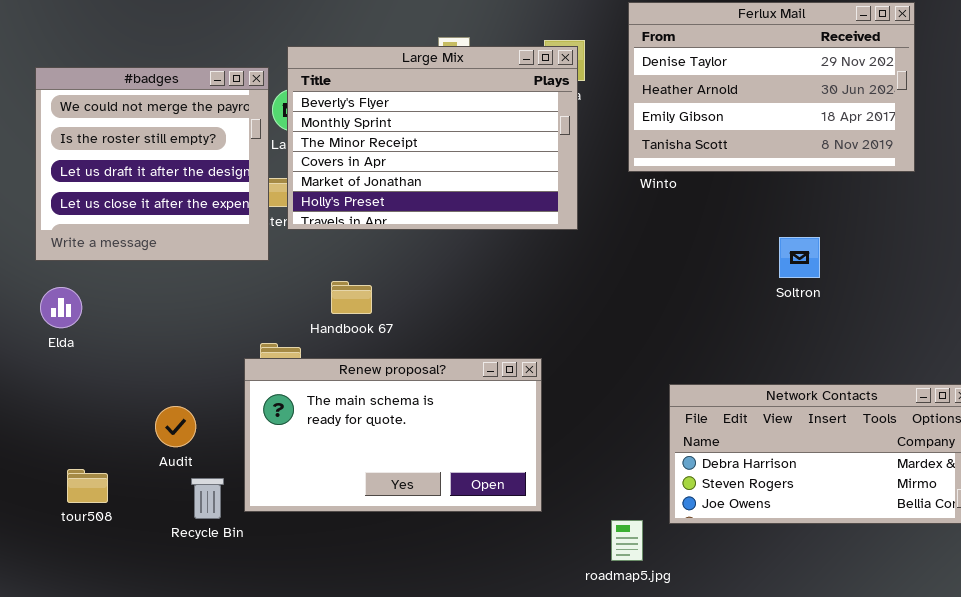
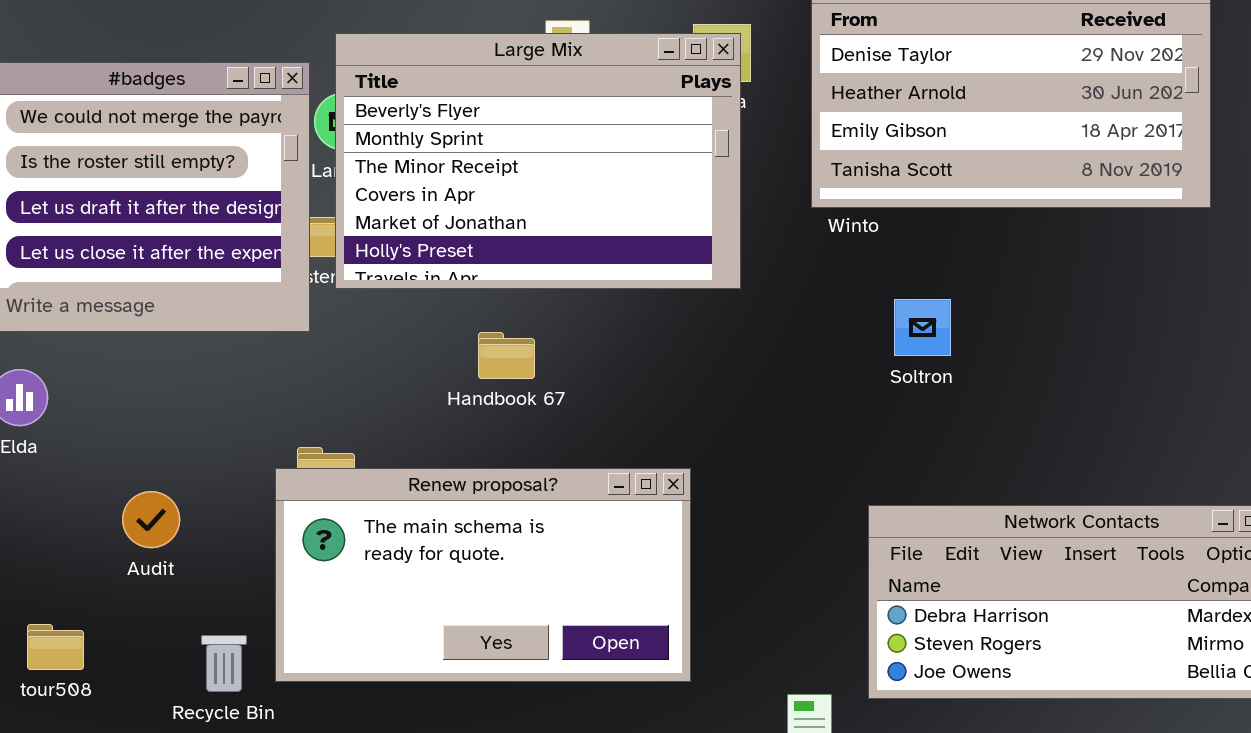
Soltron: [779,237,820,278] -> [894,299,951,356], moved
Handbook 67: [331,281,372,314] -> [478,332,535,379], moved
Audit: [155,406,196,447] -> [122,491,180,548], moved

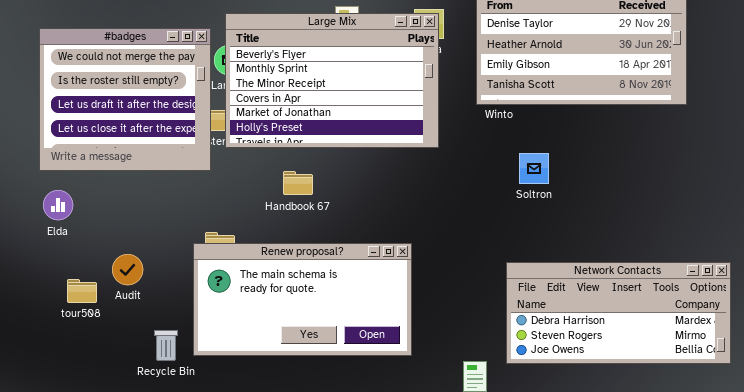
Handbook 67: [478,332,535,379] -> [283,171,313,195], moved
tour508: [27,624,84,670] -> [67,279,97,303], moved

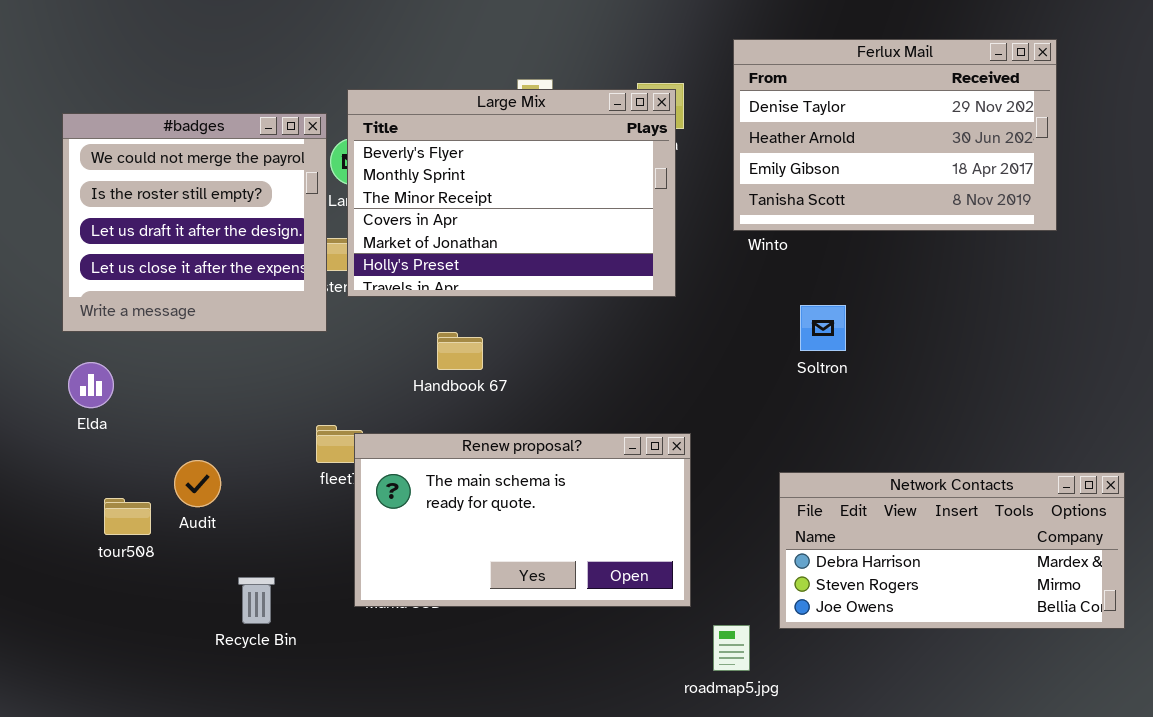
Renew proposal?: [193,243,412,356] -> [354,433,691,607], moved

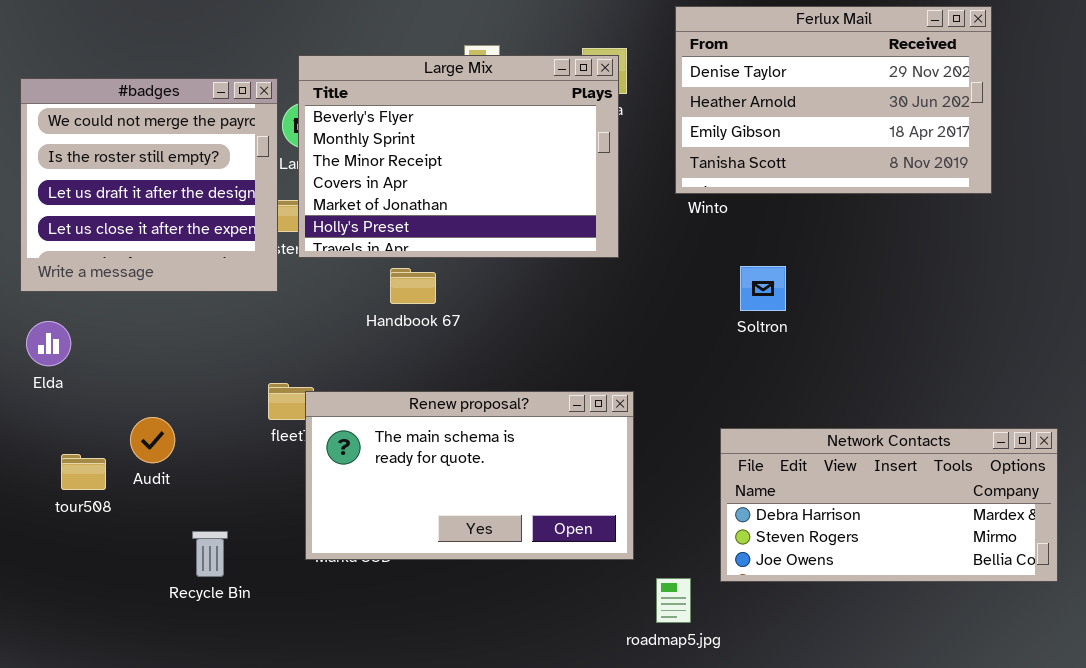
Handbook 67: [437,332,483,370] -> [390,268,436,304], moved

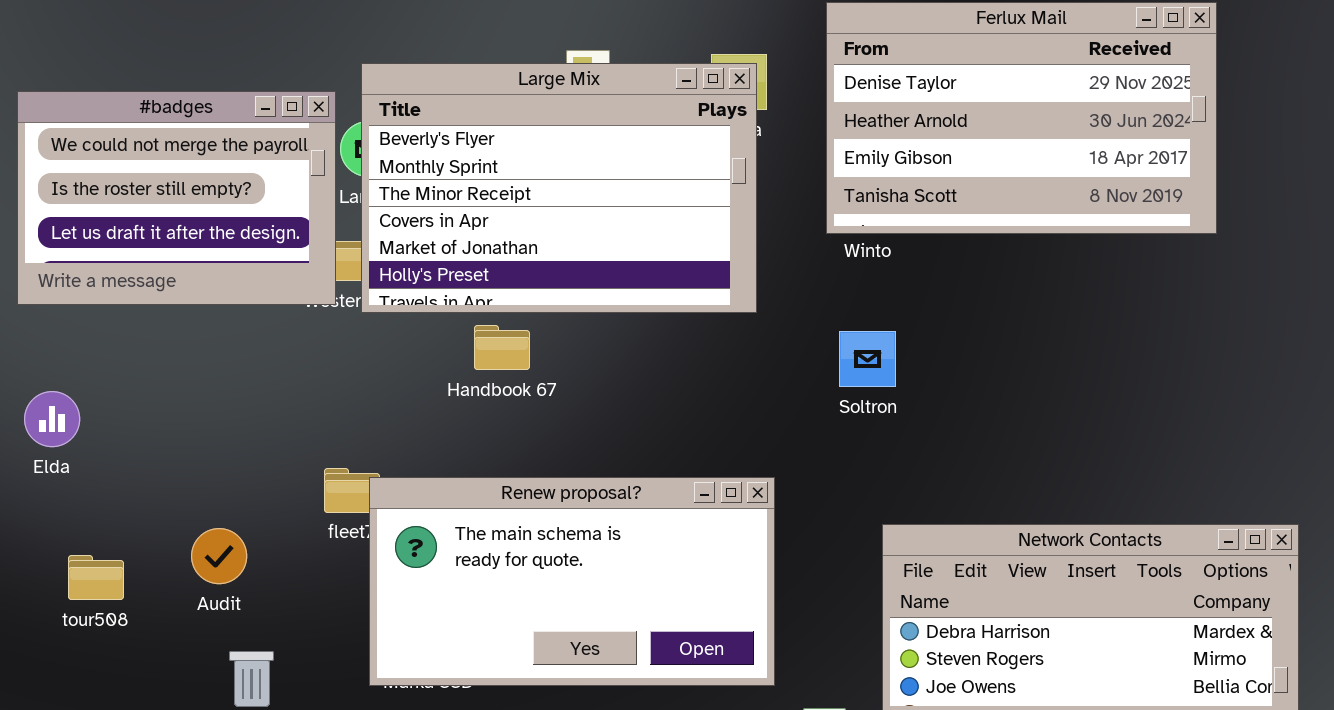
#badges: [20,78,278,292] -> [17,91,336,305], resized
Soltron: [740,266,786,311] -> [839,331,896,387], moved
Audit: [130,417,175,463] -> [191,528,247,584], moved

